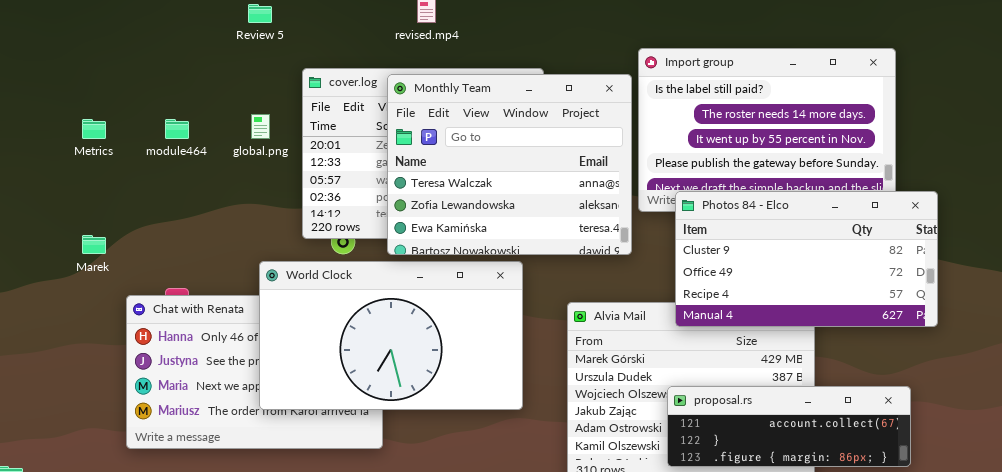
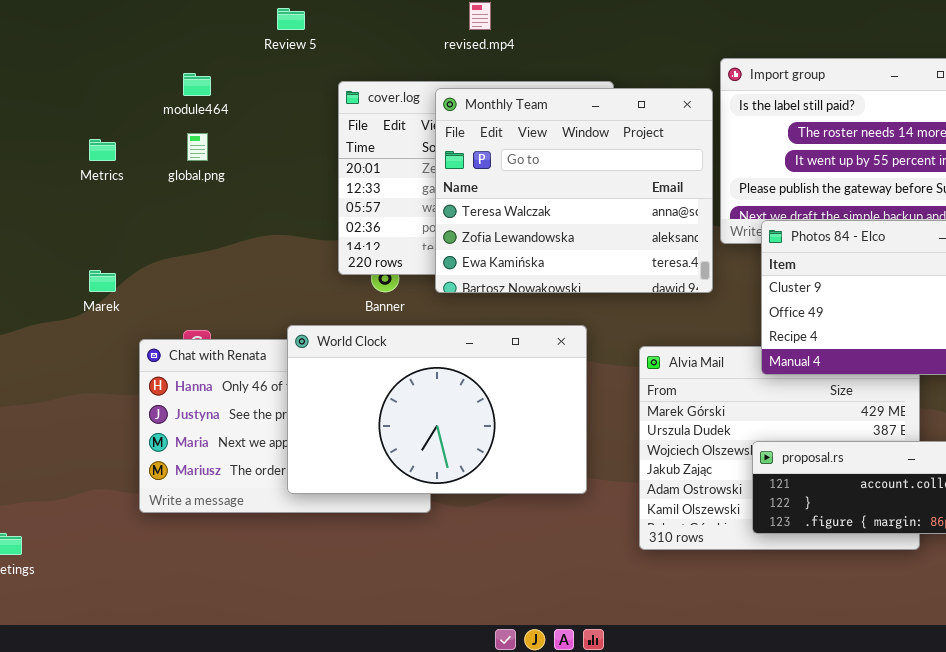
global.png: [251,114,270,139] -> [187,133,208,161], moved
module464: [165,119,189,139] -> [183,73,211,96], moved
World Clock: [259,261,523,410] -> [287,325,587,494], moved

